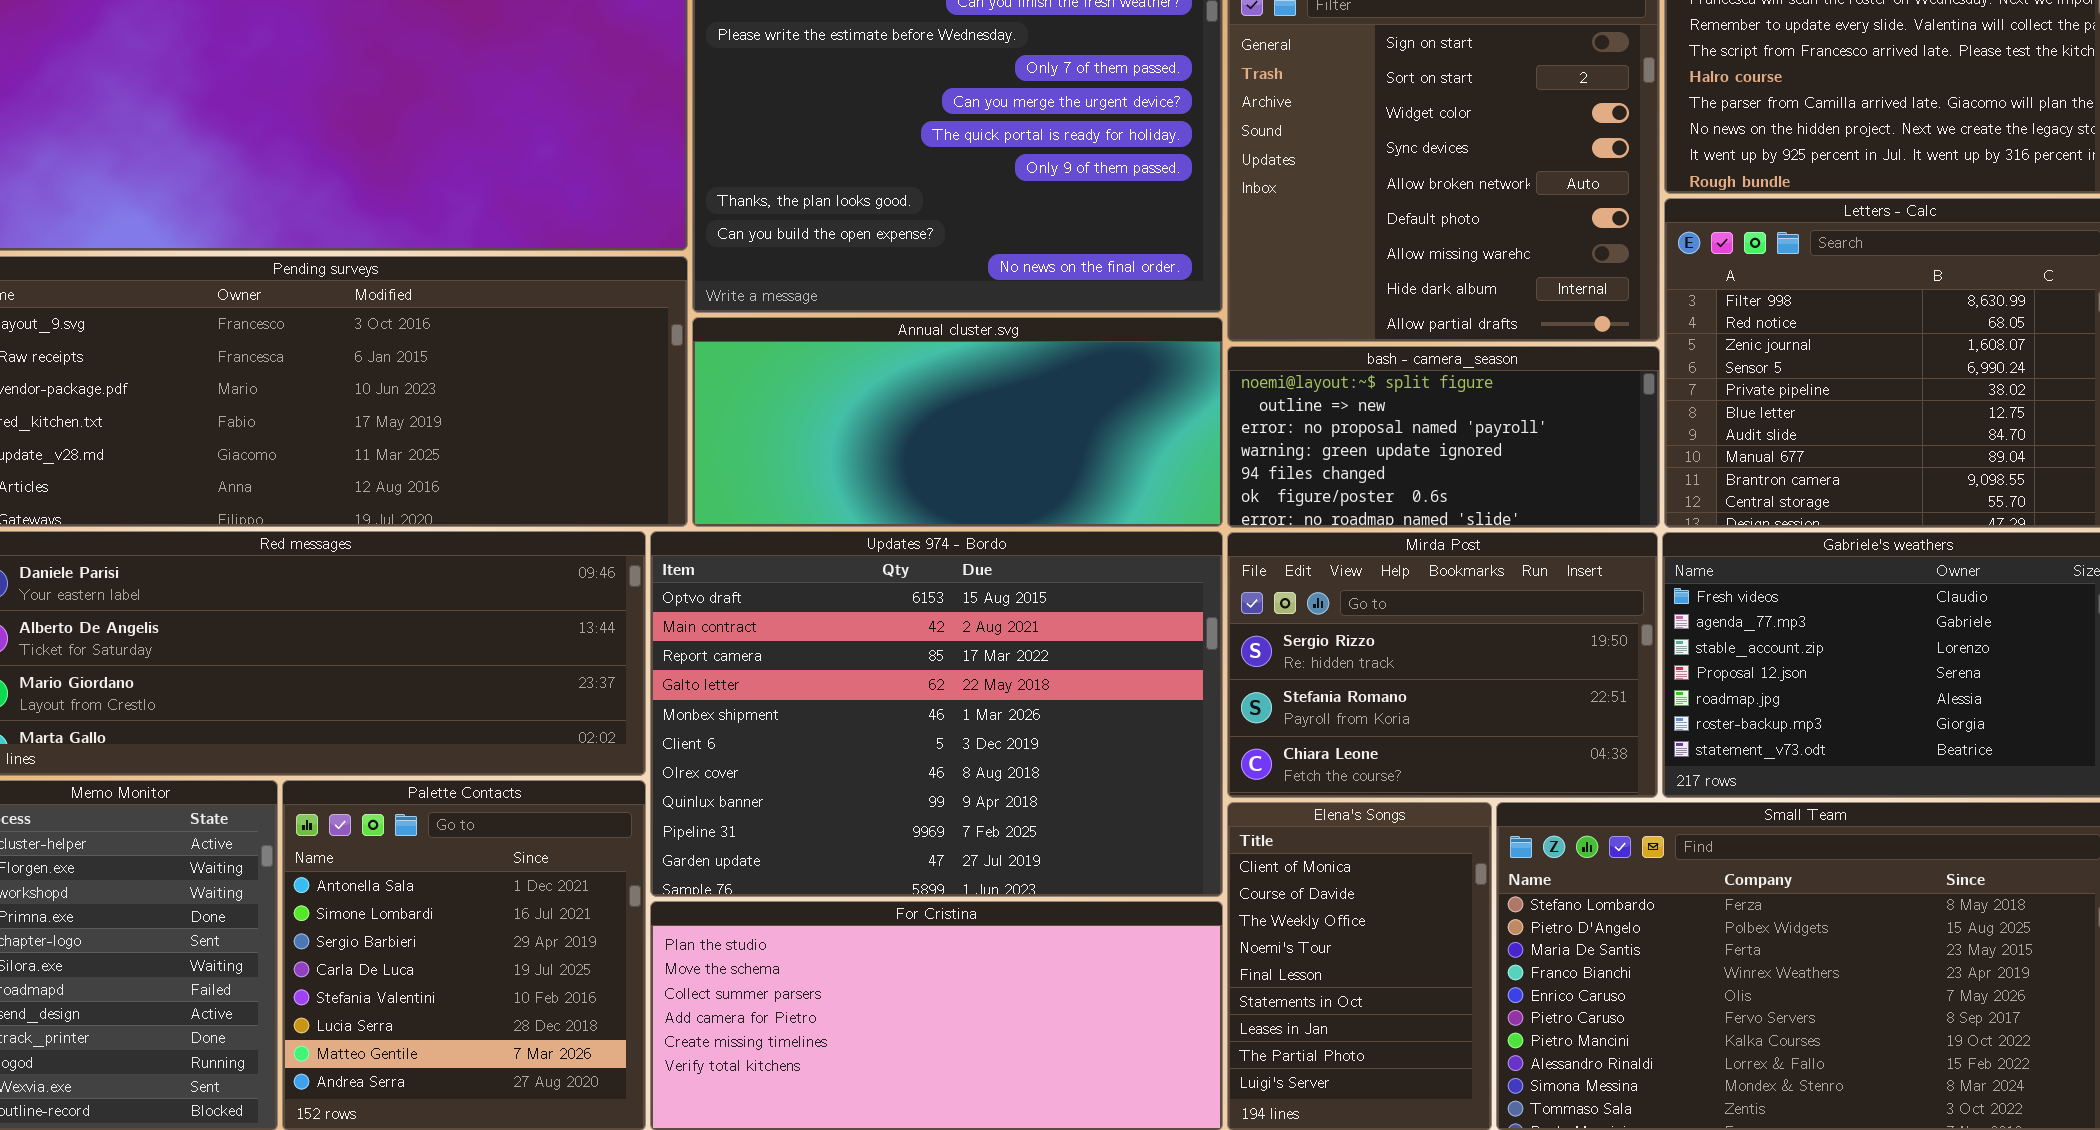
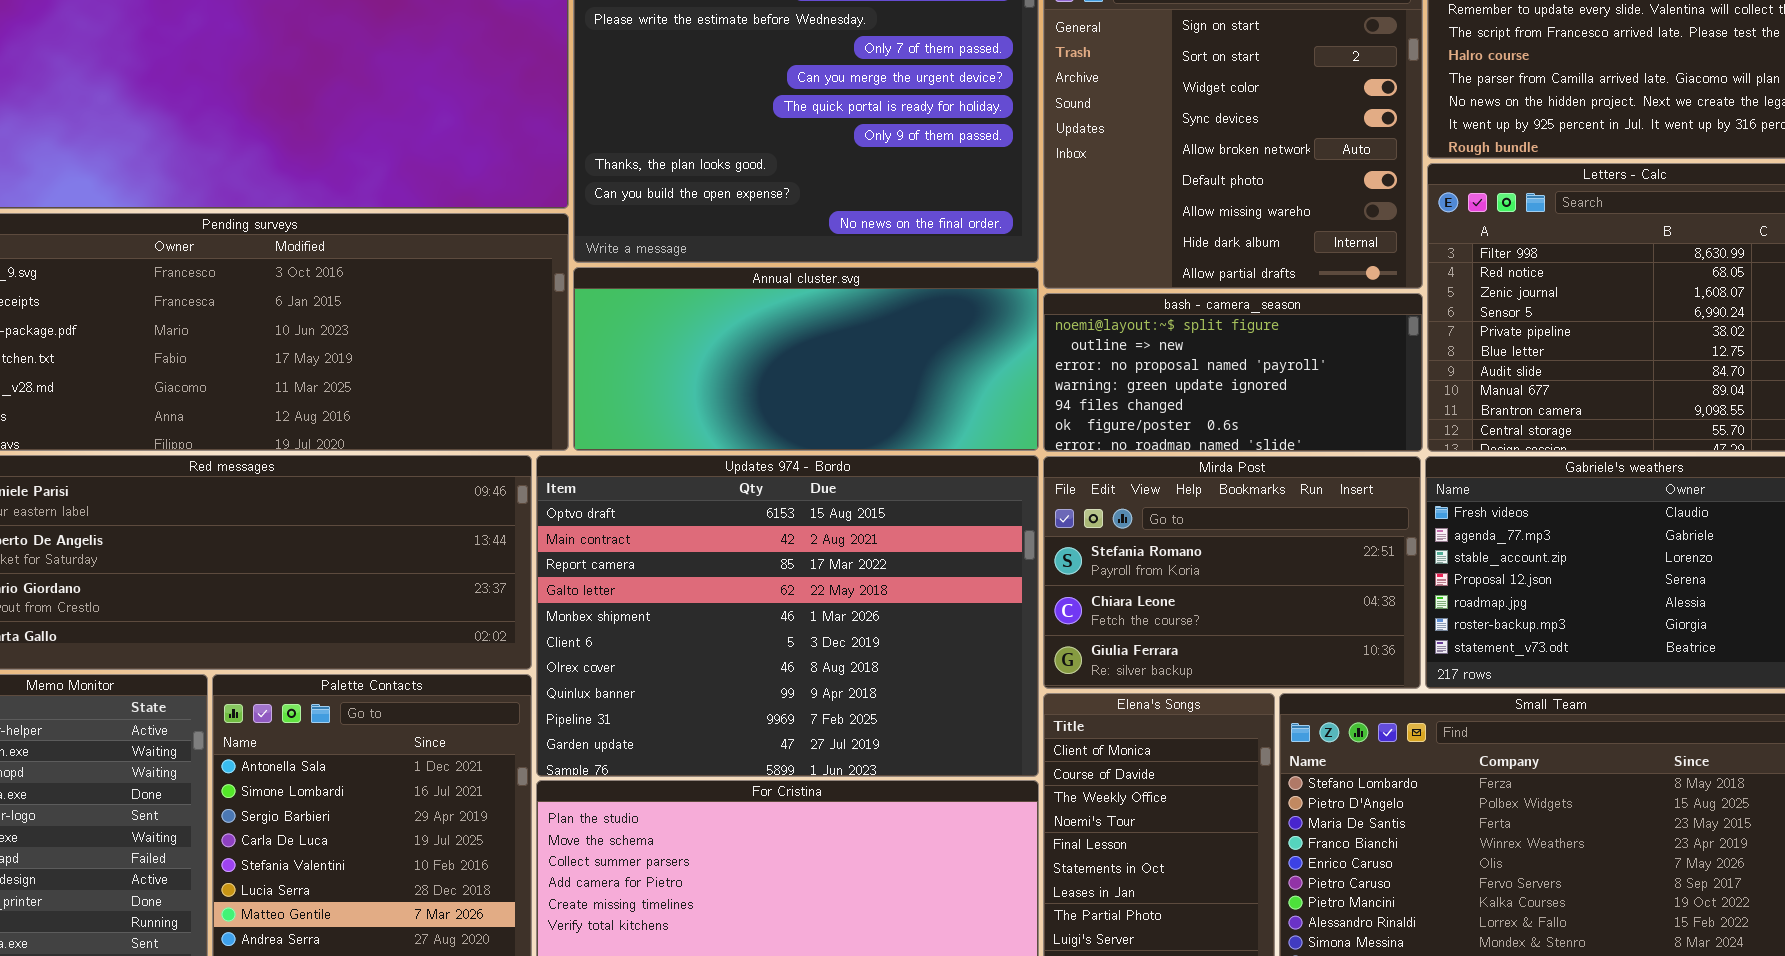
Mirda Post: [1227,532,1658,798] -> [1043,456,1421,689], scrolled down 1 row

